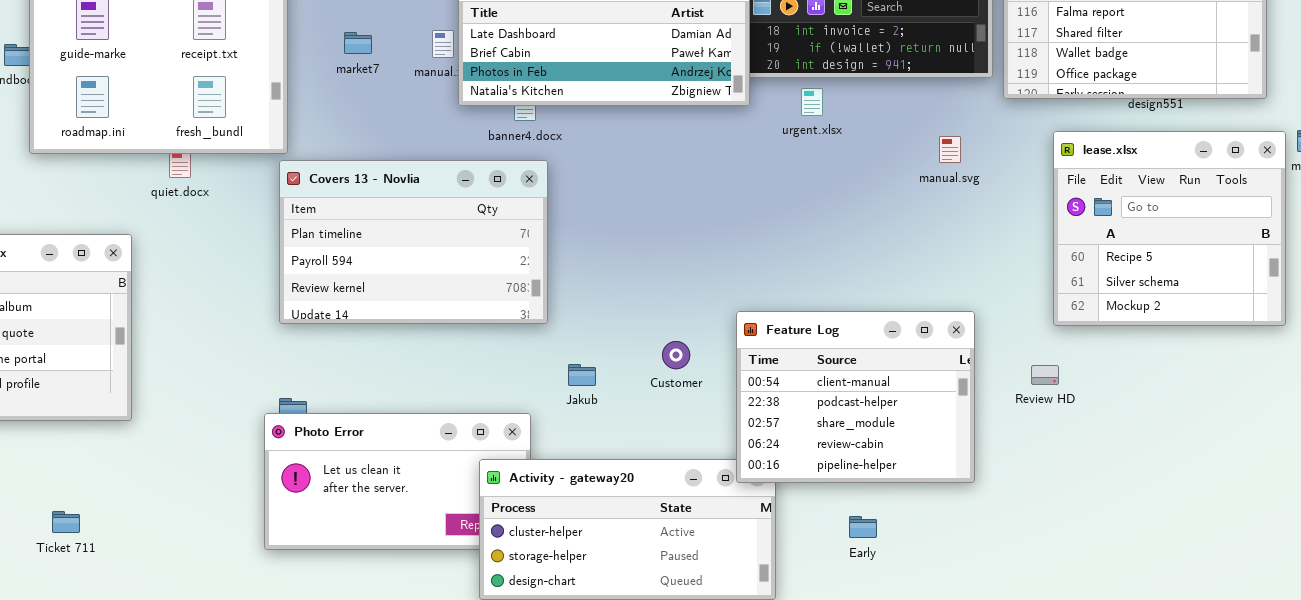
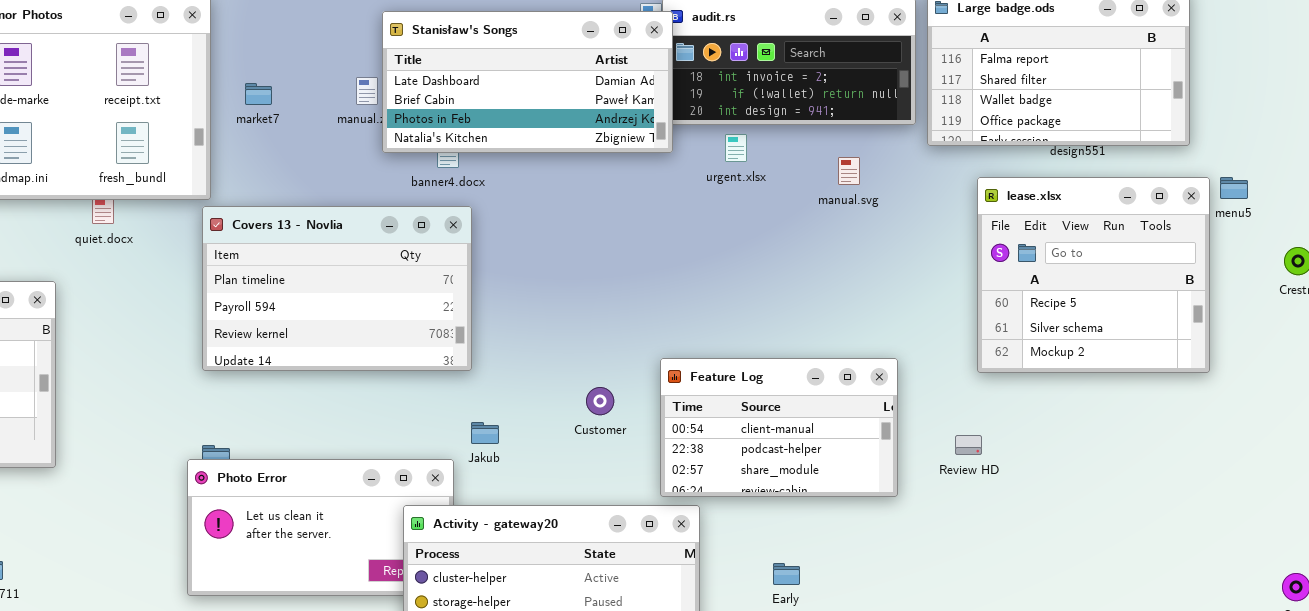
market7: [344,32,372,54] -> [245,83,272,105], moved
manual.svg: [939,136,961,163] -> [838,157,860,185], moved
Feature Log: [736,311,975,483] -> [660,358,898,497], resized
Jakub: [568,364,596,386] -> [471,422,499,444], moved
Review HD: [1031,365,1059,385] -> [955,435,982,455], moved

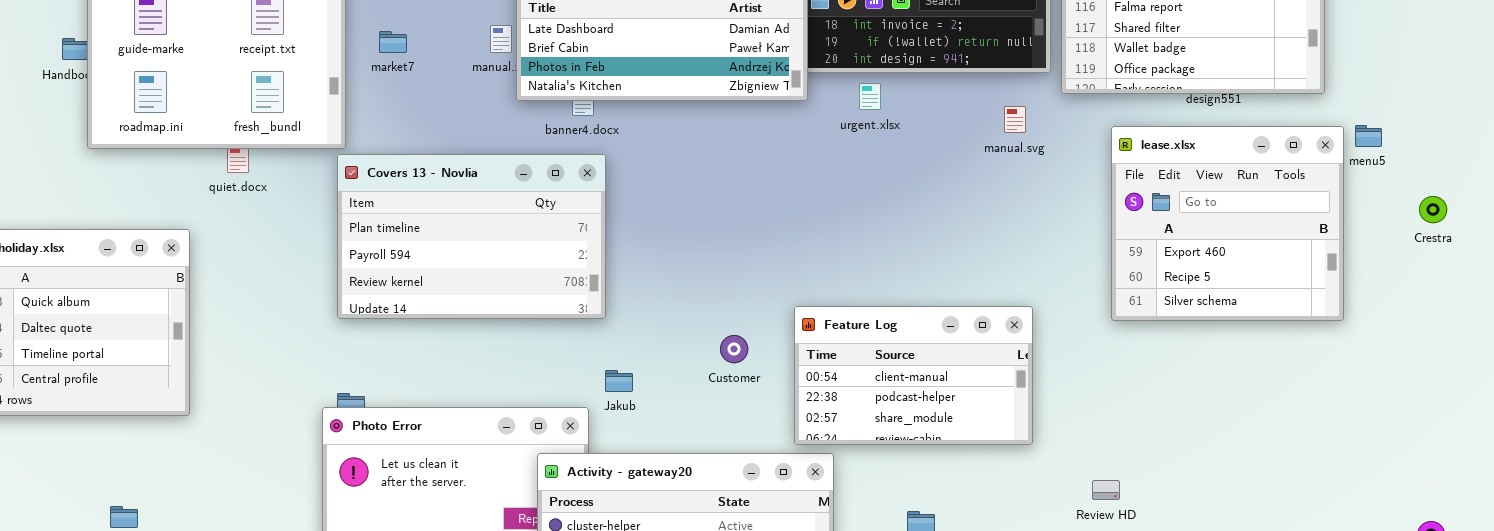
manual.svg: [838,157,860,185] -> [1004,106,1026,133], moved
lease.xlsx: [977,177,1210,373] -> [1111,126,1344,321], scrolled up 1 row
Review HD: [955,435,982,455] -> [1092,480,1120,500], moved

